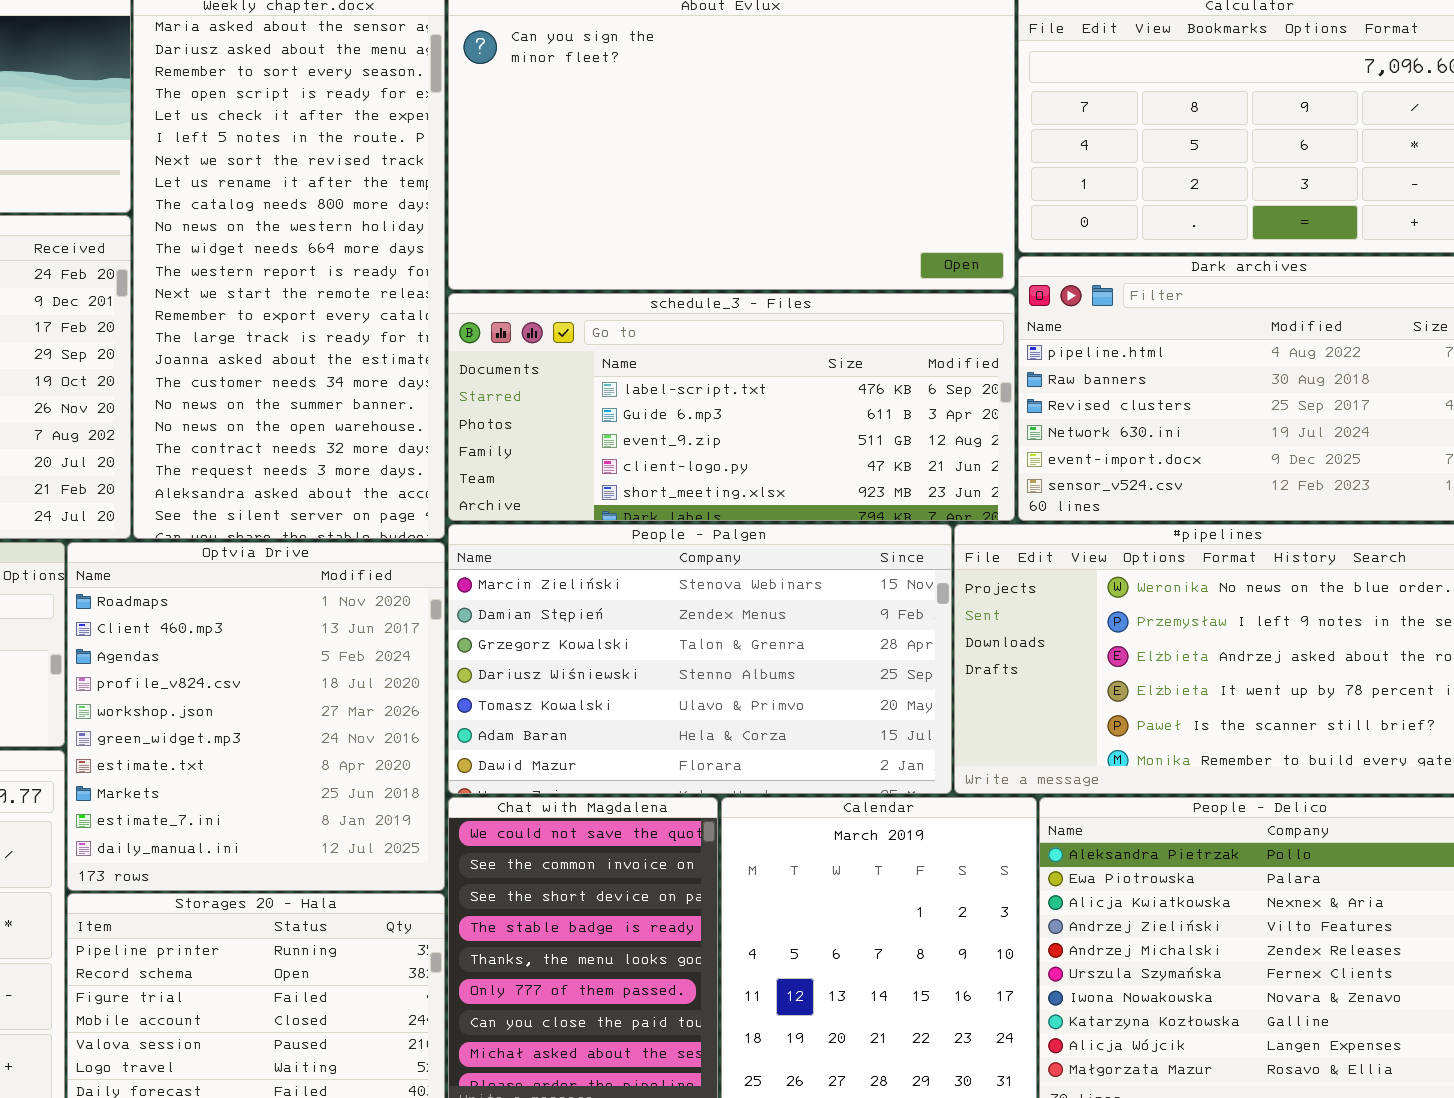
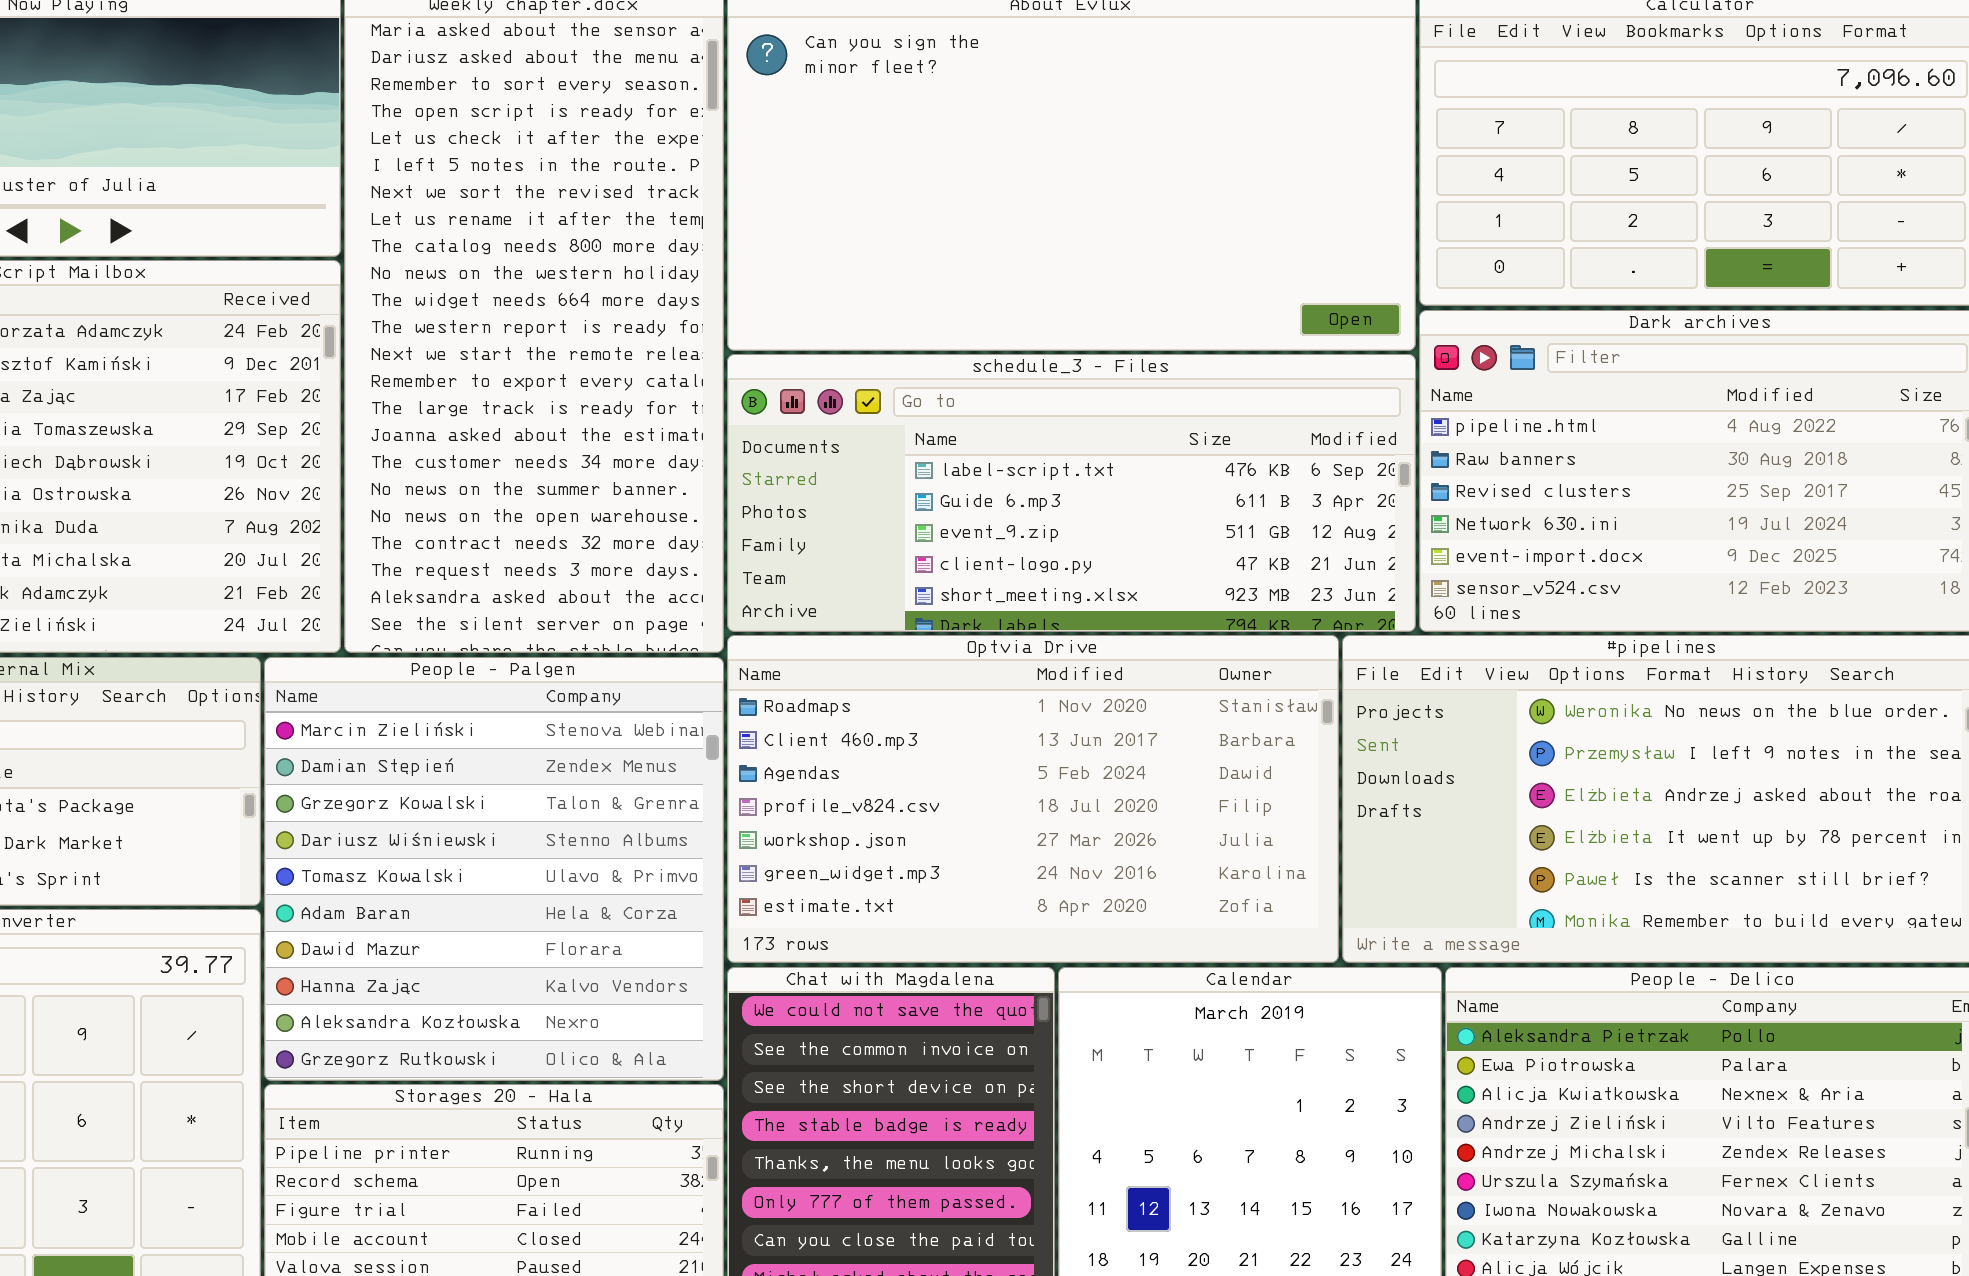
People - Palgen: [448,524,952,794] -> [264,657,724,1081], moved, resized
Optvia Drive: [67,542,445,891] -> [727,635,1339,963], moved, resized

